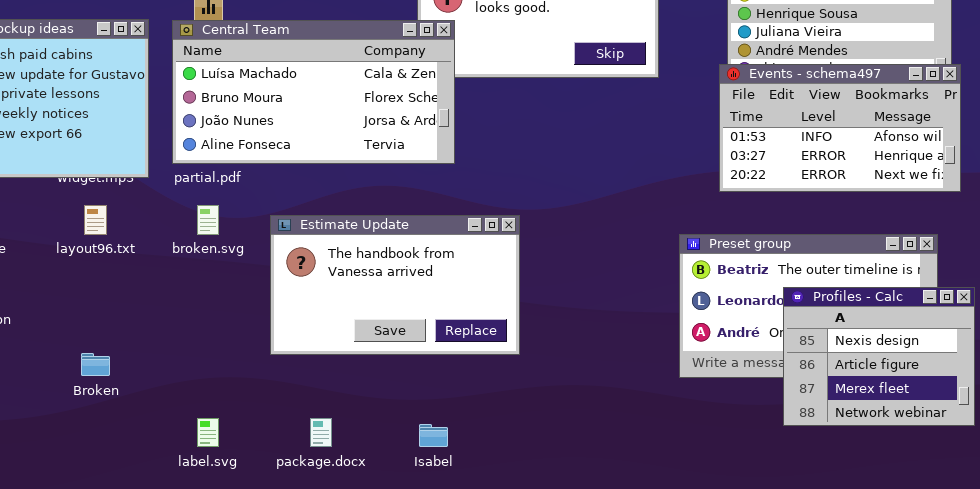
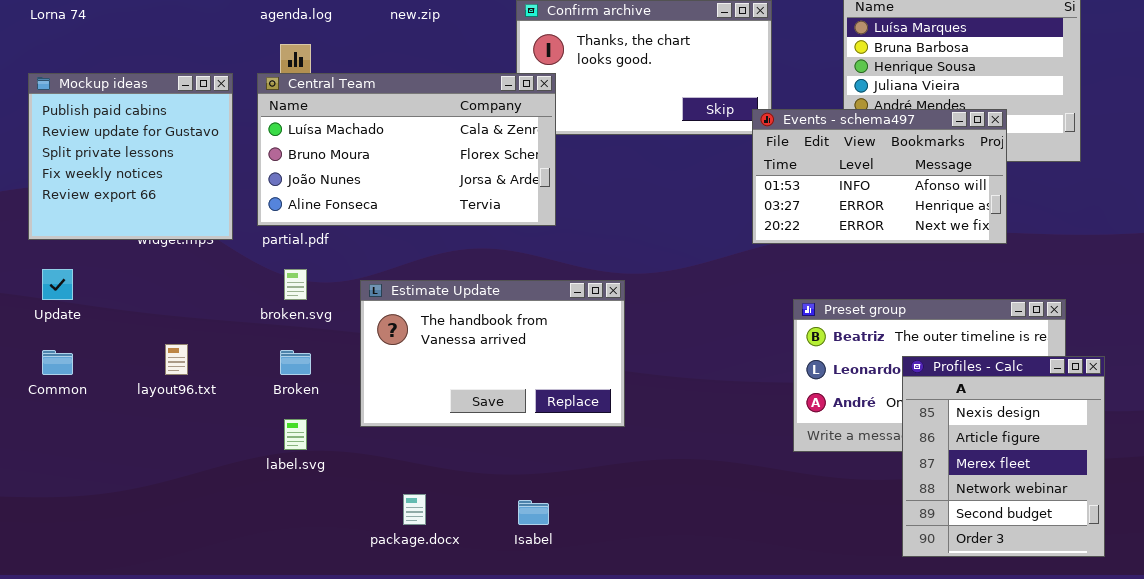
Events - schema497: [719,64,961,192] -> [752,109,1007,244], moved
layout96.txt: [84,205,107,235] -> [165,344,188,375], moved
Profiles - Calc: [783,287,975,426] -> [902,356,1105,557], resized
Broken: [81,353,110,376] -> [280,350,311,375], moved
label.svg: [197,418,219,447] -> [284,419,307,450], moved

